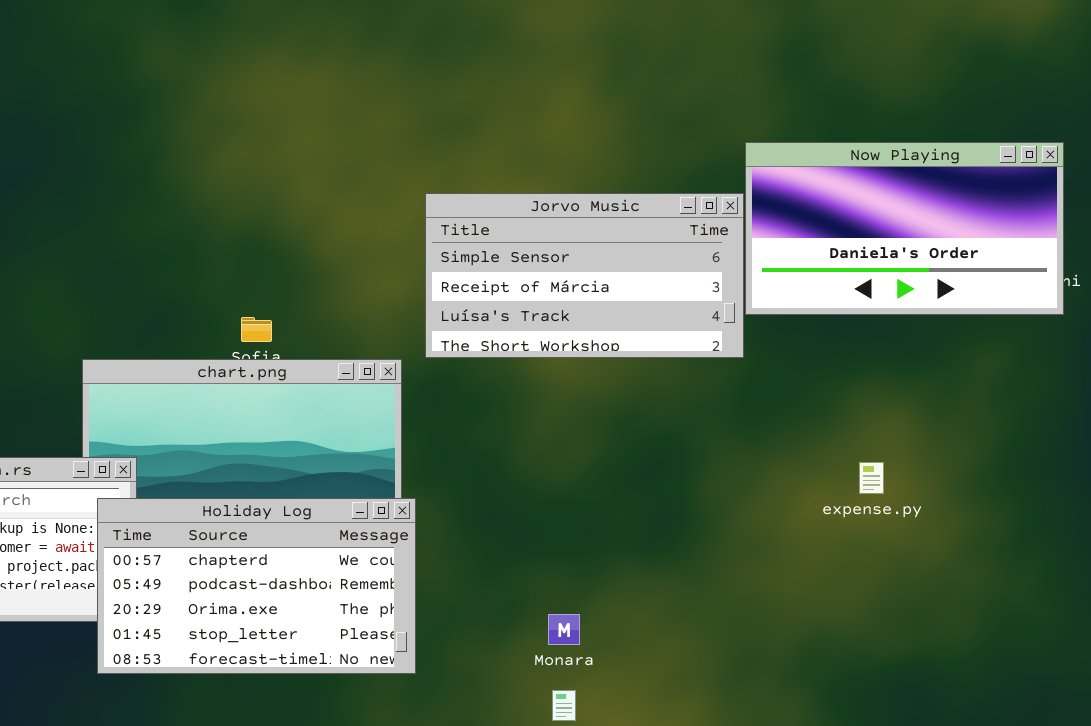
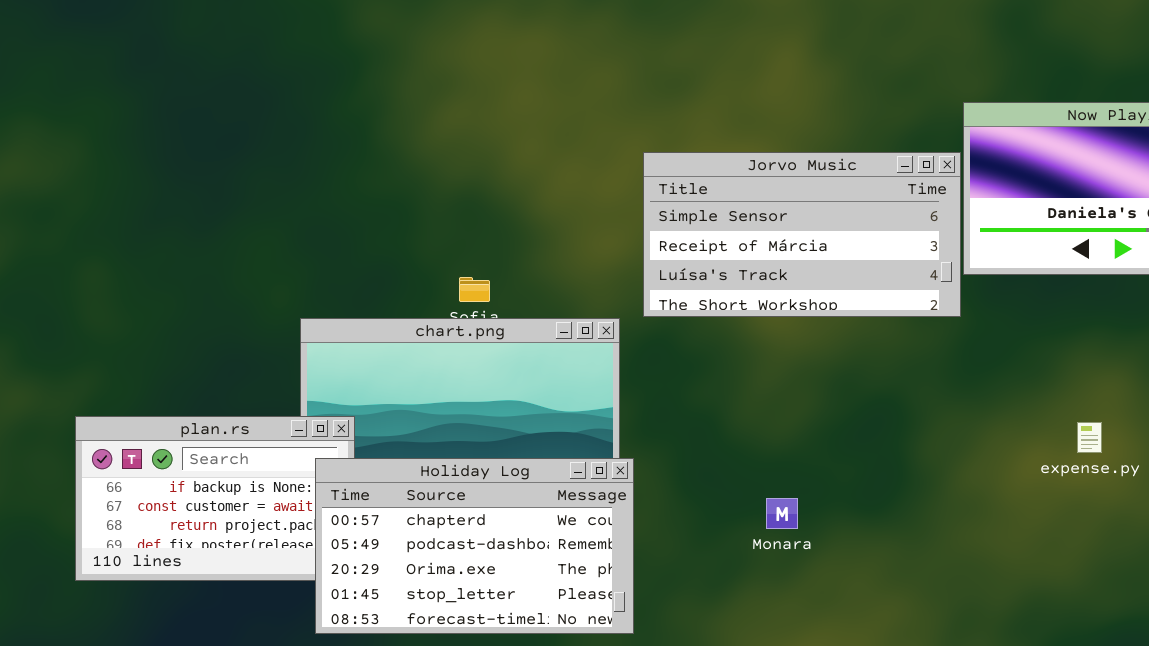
Monara: [548,614,580,645] -> [766,498,798,529], moved

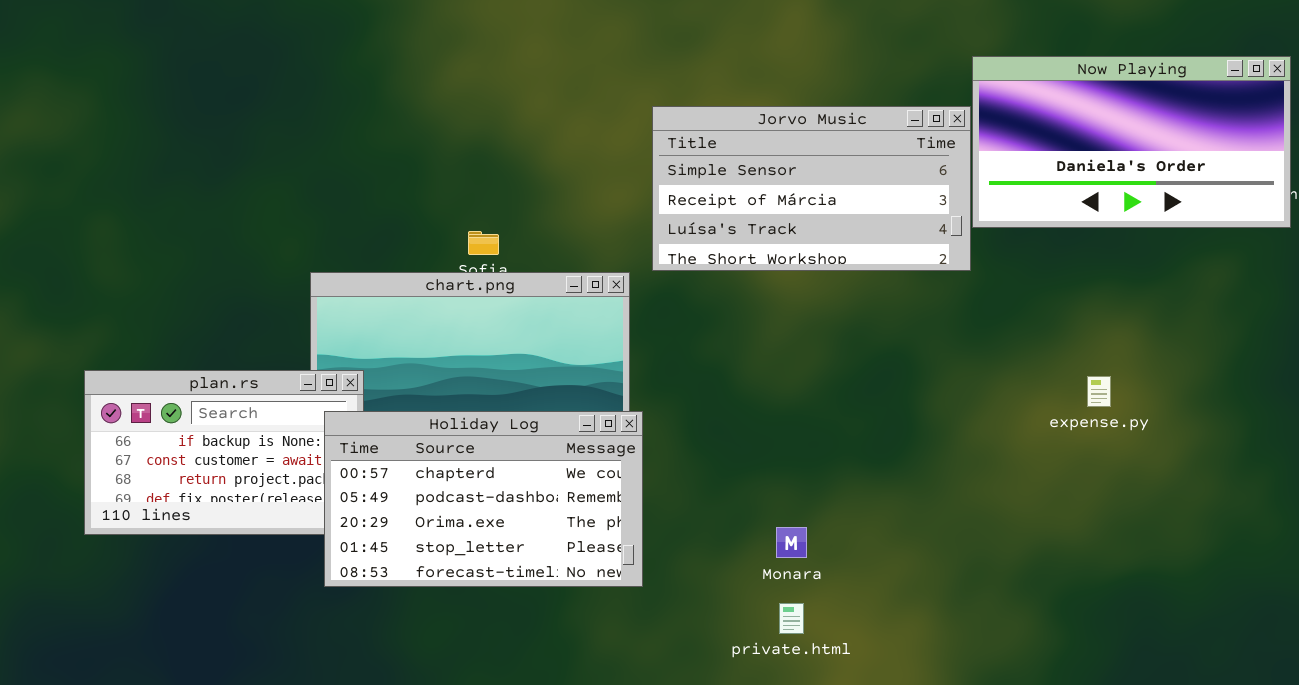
Monara: [766,498,798,529] -> [776,527,807,558], moved

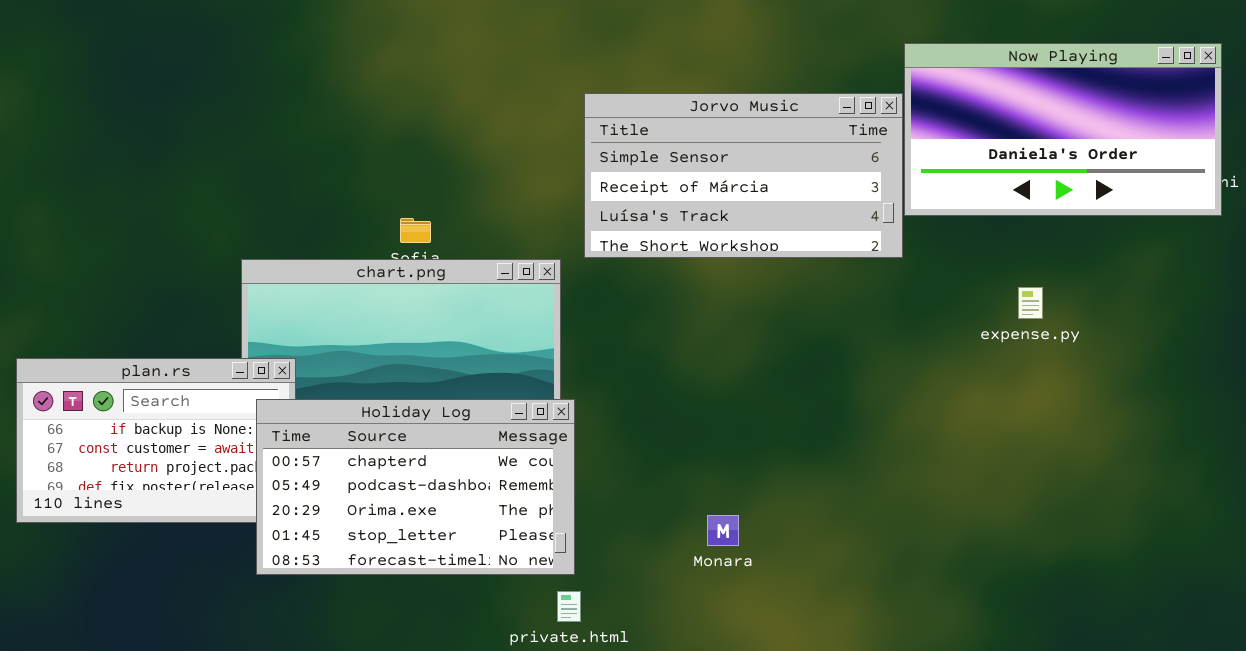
expense.py: [1087,376,1111,407] -> [1018,287,1043,319], moved
private.html: [779,603,804,634] -> [557,591,581,622], moved

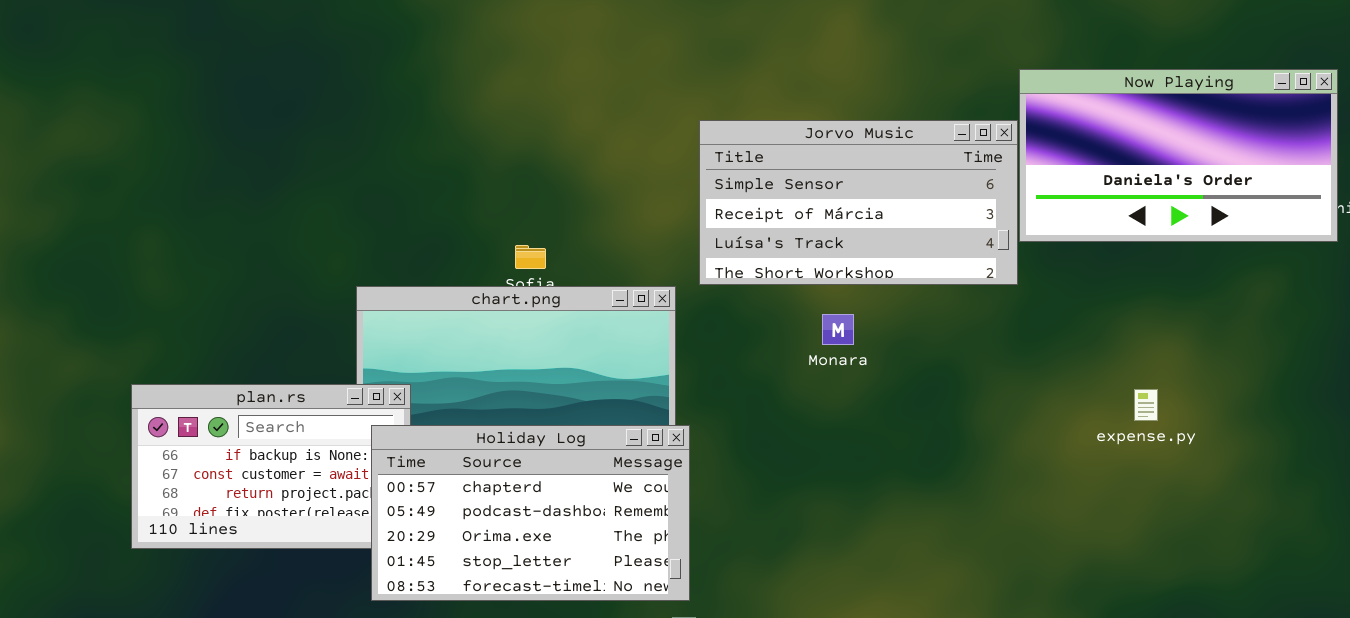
expense.py: [1018,287,1043,319] -> [1134,389,1158,421], moved
Monara: [707,515,739,546] -> [822,314,854,345], moved

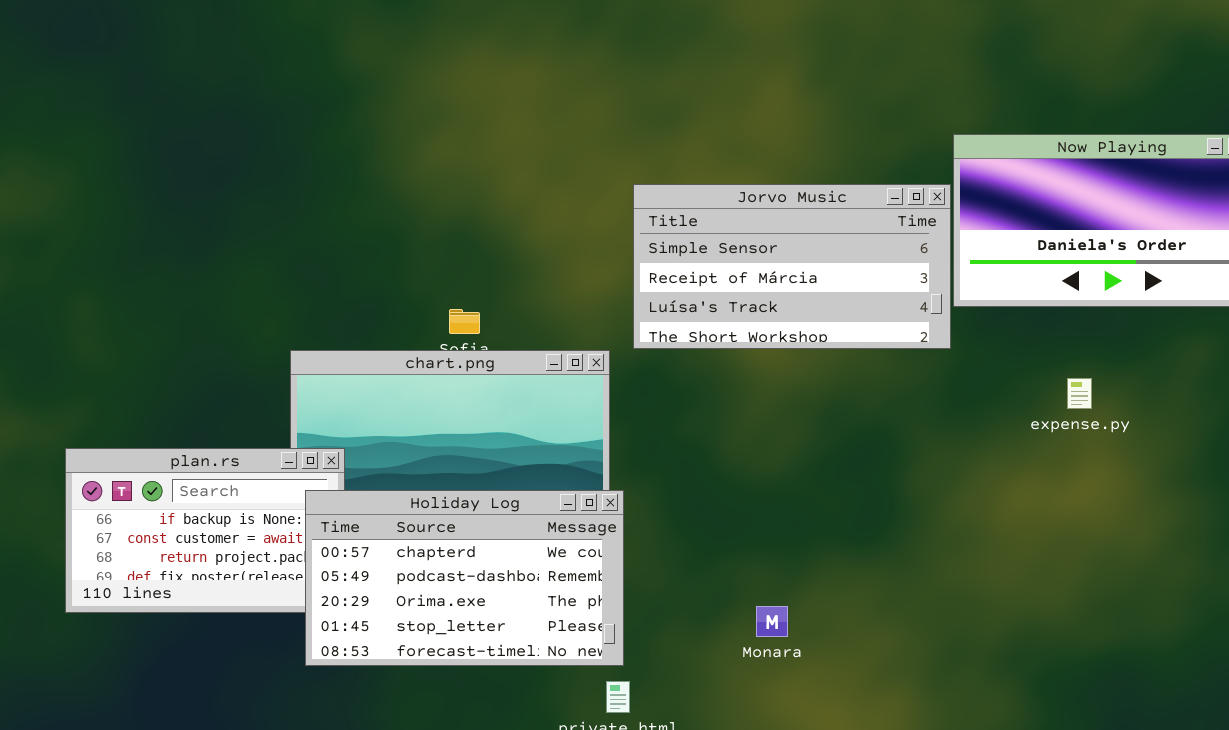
Monara: [822,314,854,345] -> [756,606,788,637], moved
expense.py: [1134,389,1158,421] -> [1067,378,1092,409], moved

